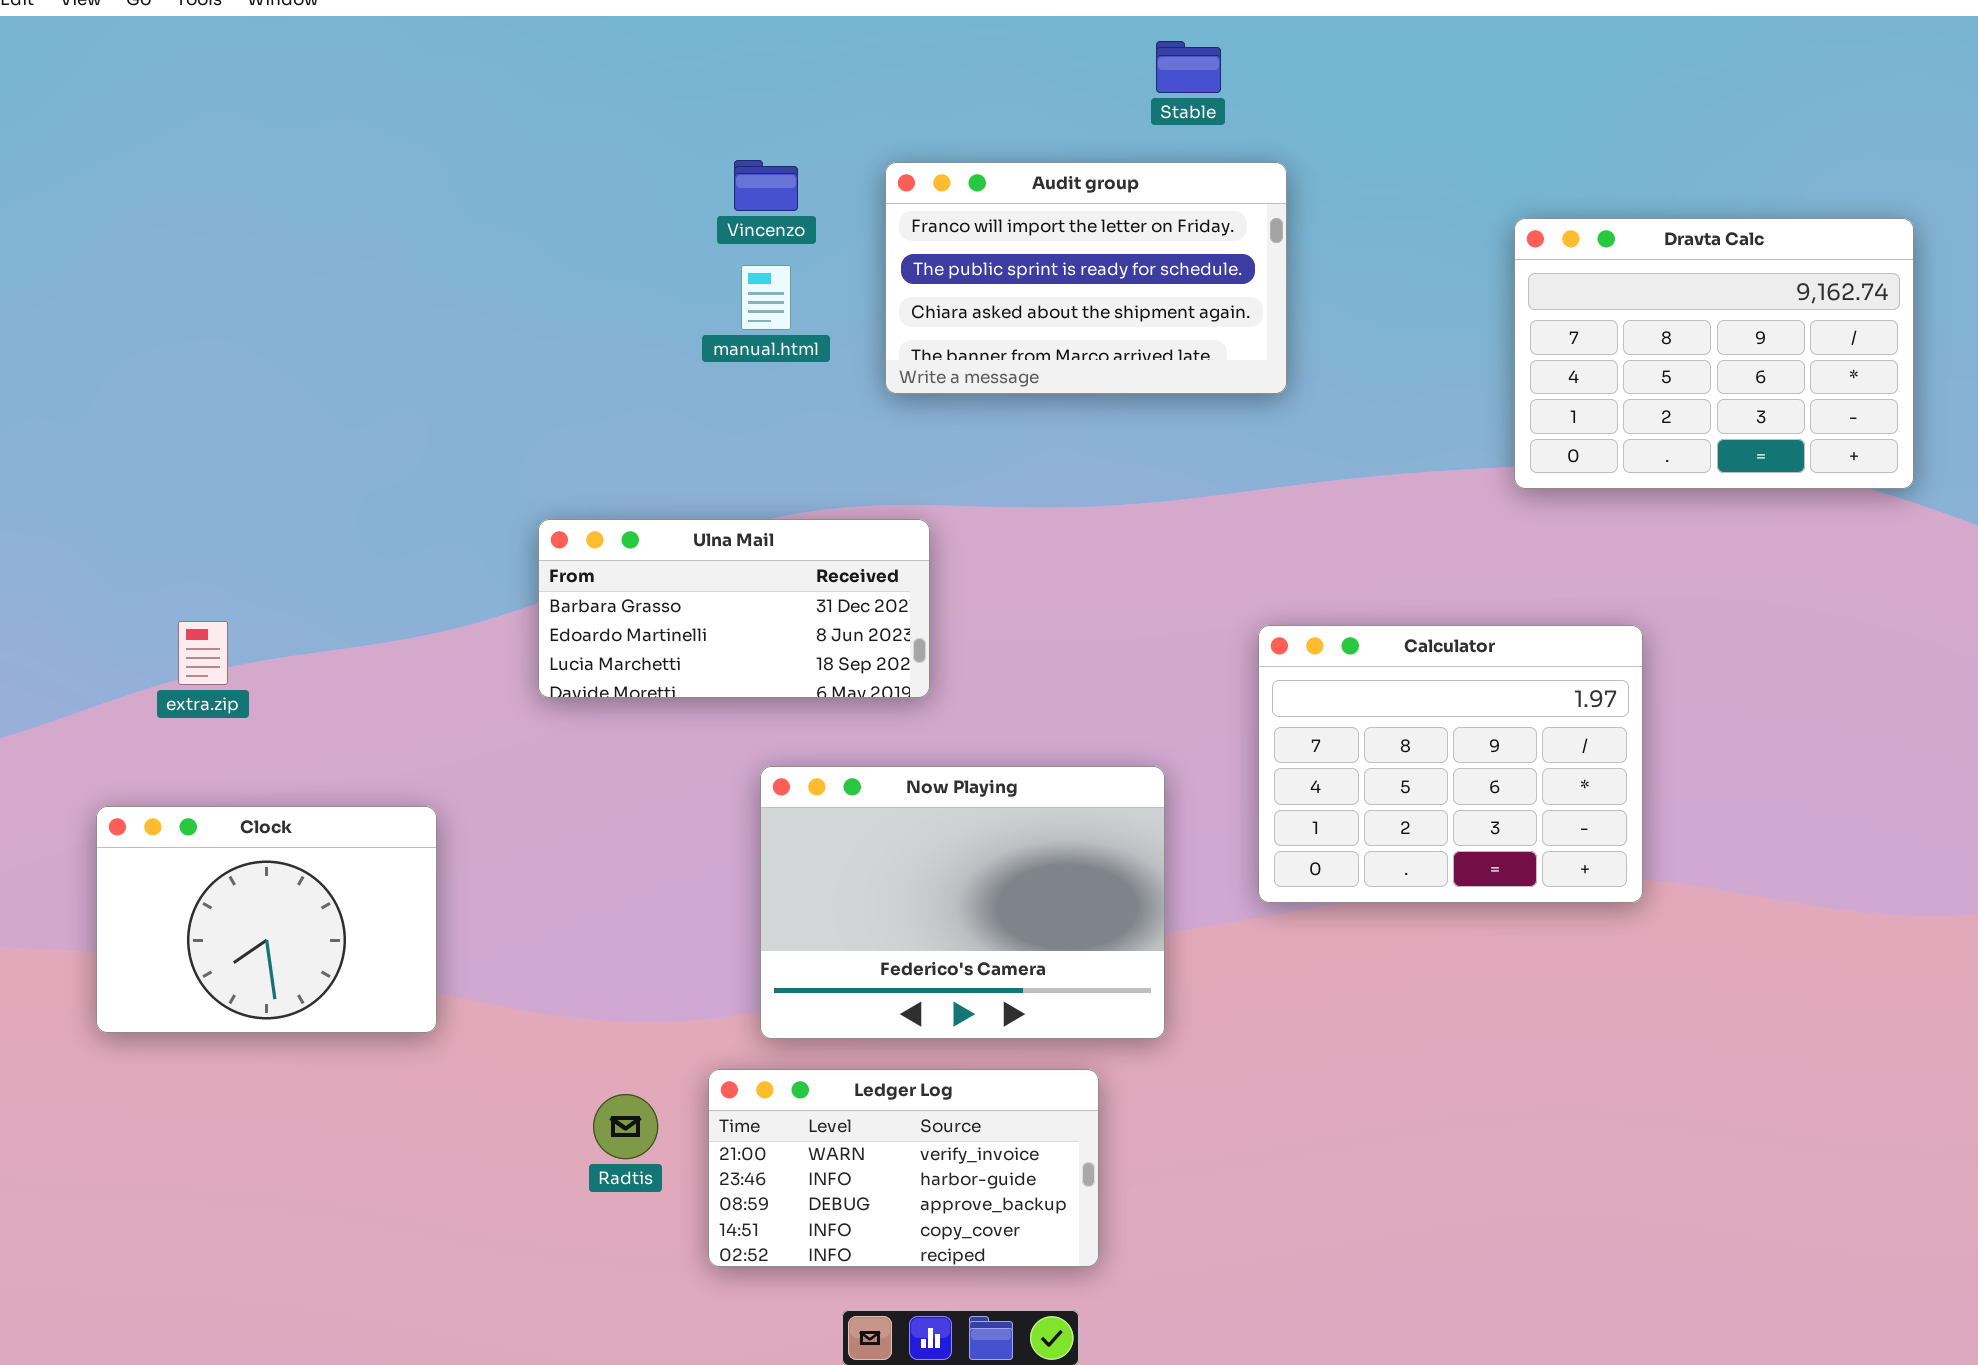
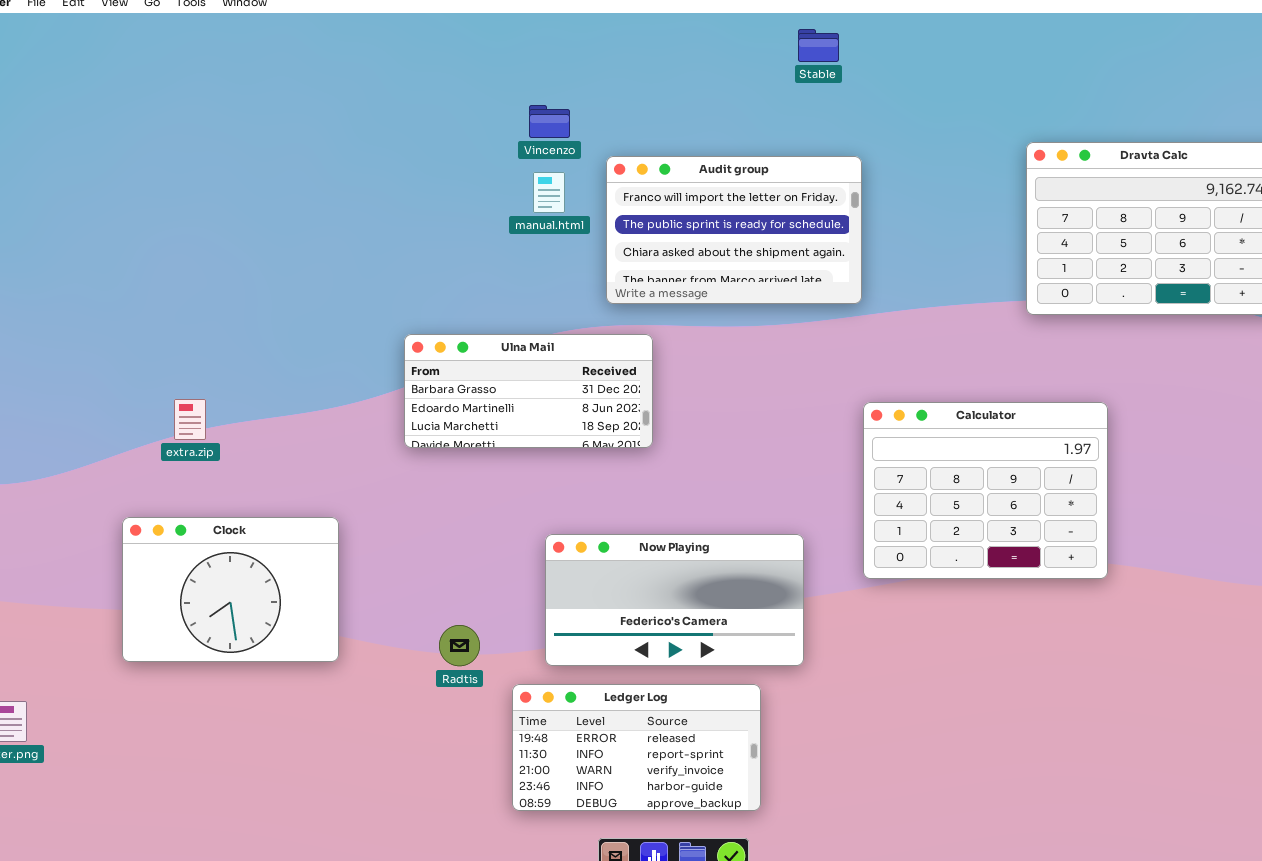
Audit group: [885,162,1287,394] -> [606,156,862,304], moved
Now Playing: [760,766,1165,1039] -> [545,534,804,666], resized
Ledger Log: [708,1069,1099,1267] -> [512,684,761,811], scrolled up 2 rows
Radtis: [593,1094,658,1159] -> [439,625,480,666], moved

